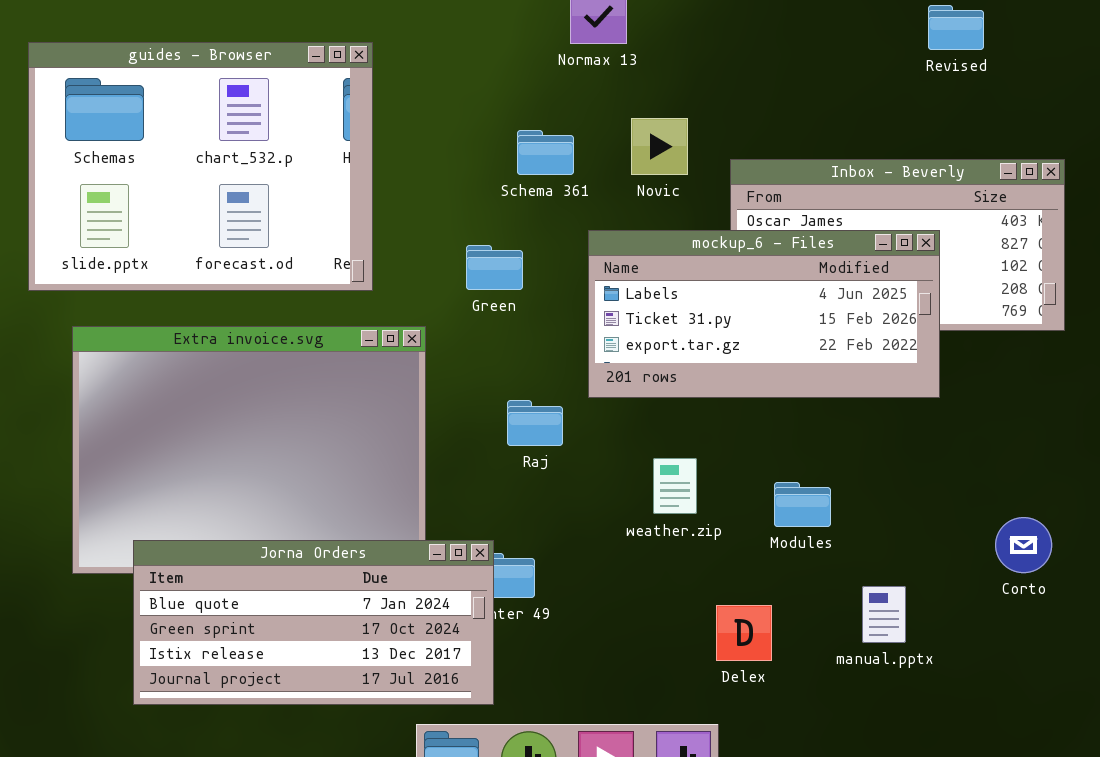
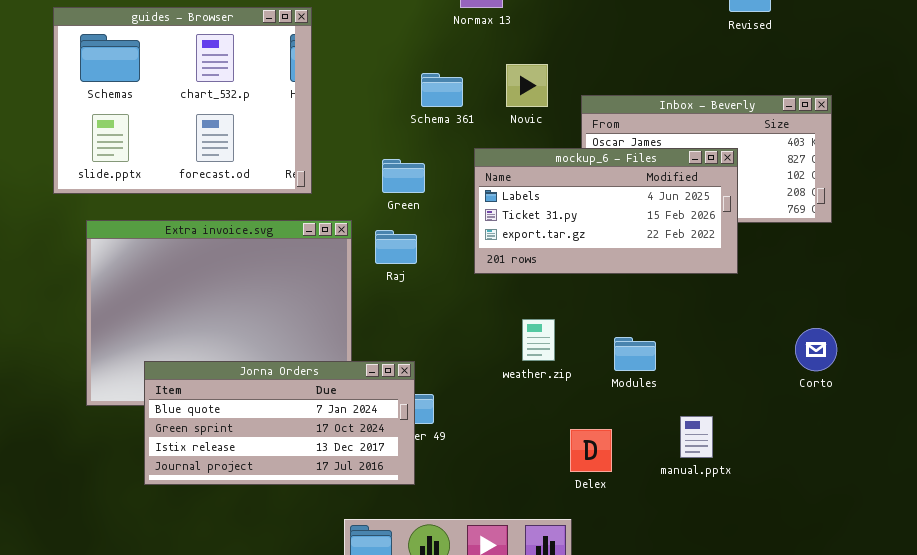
Raj: [507,400,563,446] -> [375,230,417,264], moved
Corto: [995,517,1052,573] -> [795,328,837,371], moved
Jorna Orders: [133,540,494,705] -> [144,361,415,485], moved

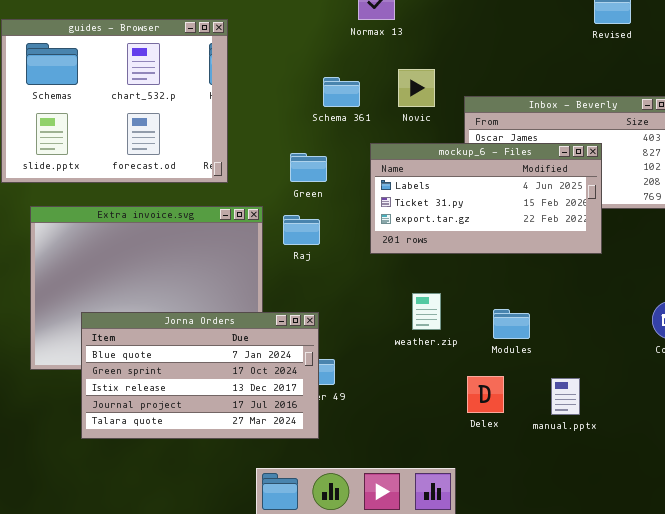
Jorna Orders: [144,361,415,485] -> [81,312,319,439], resized
Delex: [570,429,612,472] -> [467,376,504,413], moved

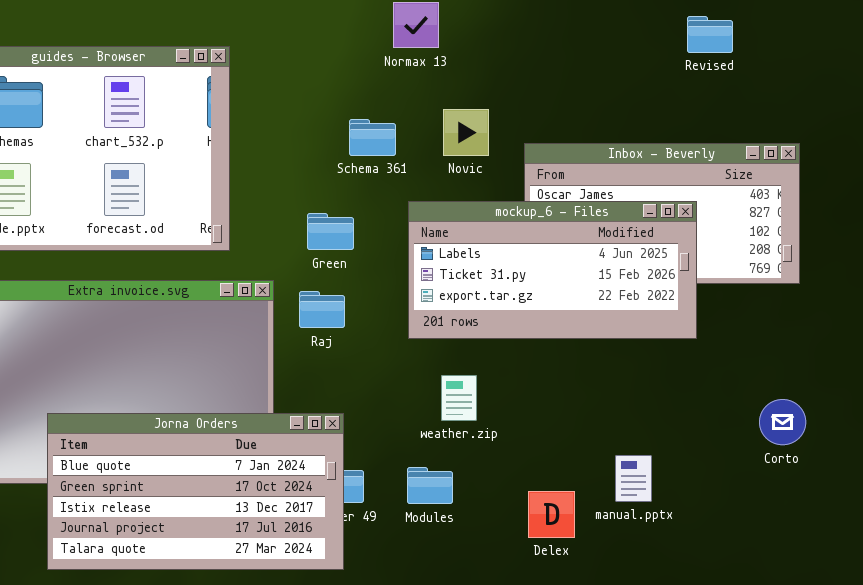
weather.zip: [412,293,441,330] -> [441,375,477,421], moved
Modules: [493,309,530,339] -> [407,467,453,504], moved
manual.pptx: [551,378,580,415] -> [615,455,652,502], moved

